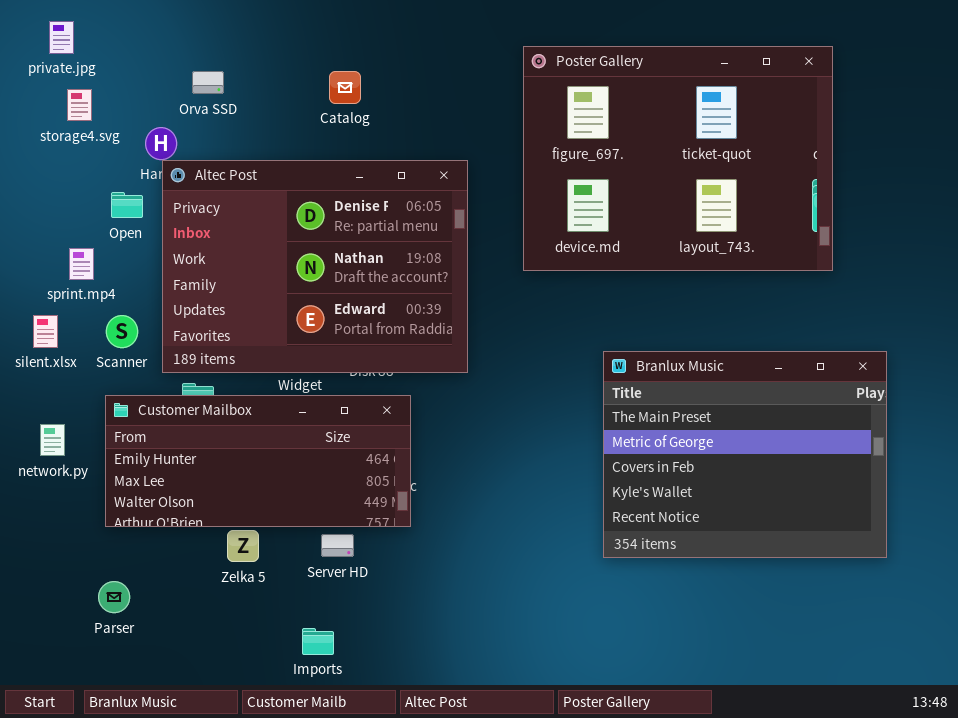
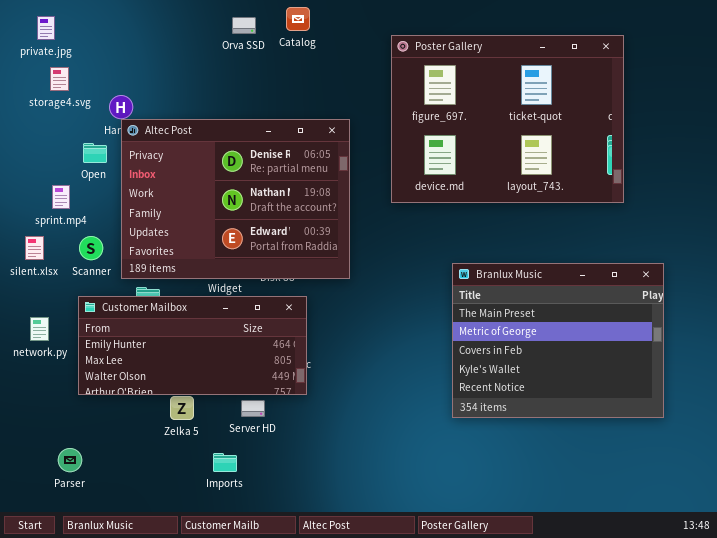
Orva SSD: [192,71,224,94] -> [232,17,256,34], moved
Catalog: [329,71,361,104] -> [286,7,310,31], moved
Parser: [98,581,130,613] -> [58,448,82,472], moved
Imports: [302,628,334,655] -> [213,453,237,472], moved

